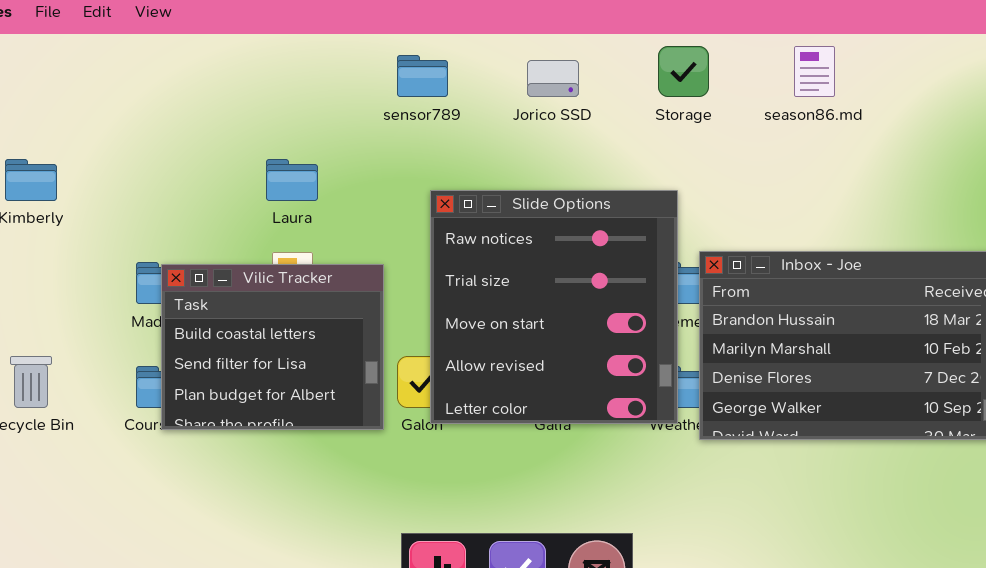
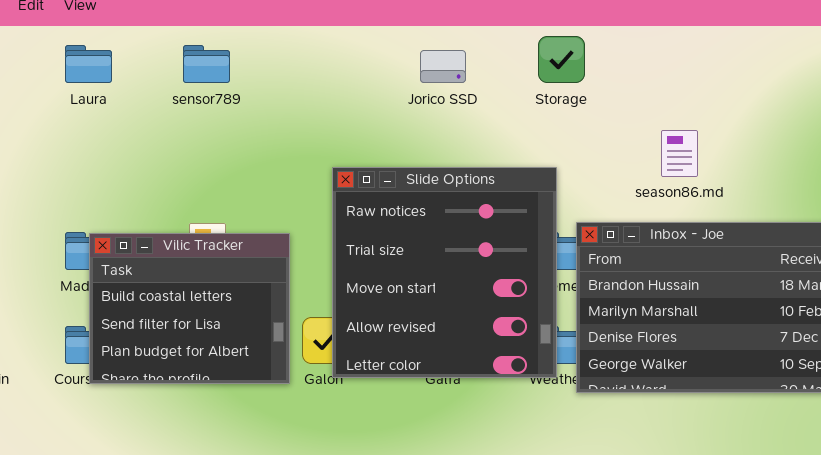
season86.md: [794,46,835,97] -> [661,130,698,177], moved
sensor789: [397,55,448,97] -> [183,45,230,83], moved
Laura: [266,159,318,201] -> [65,45,112,83], moved

